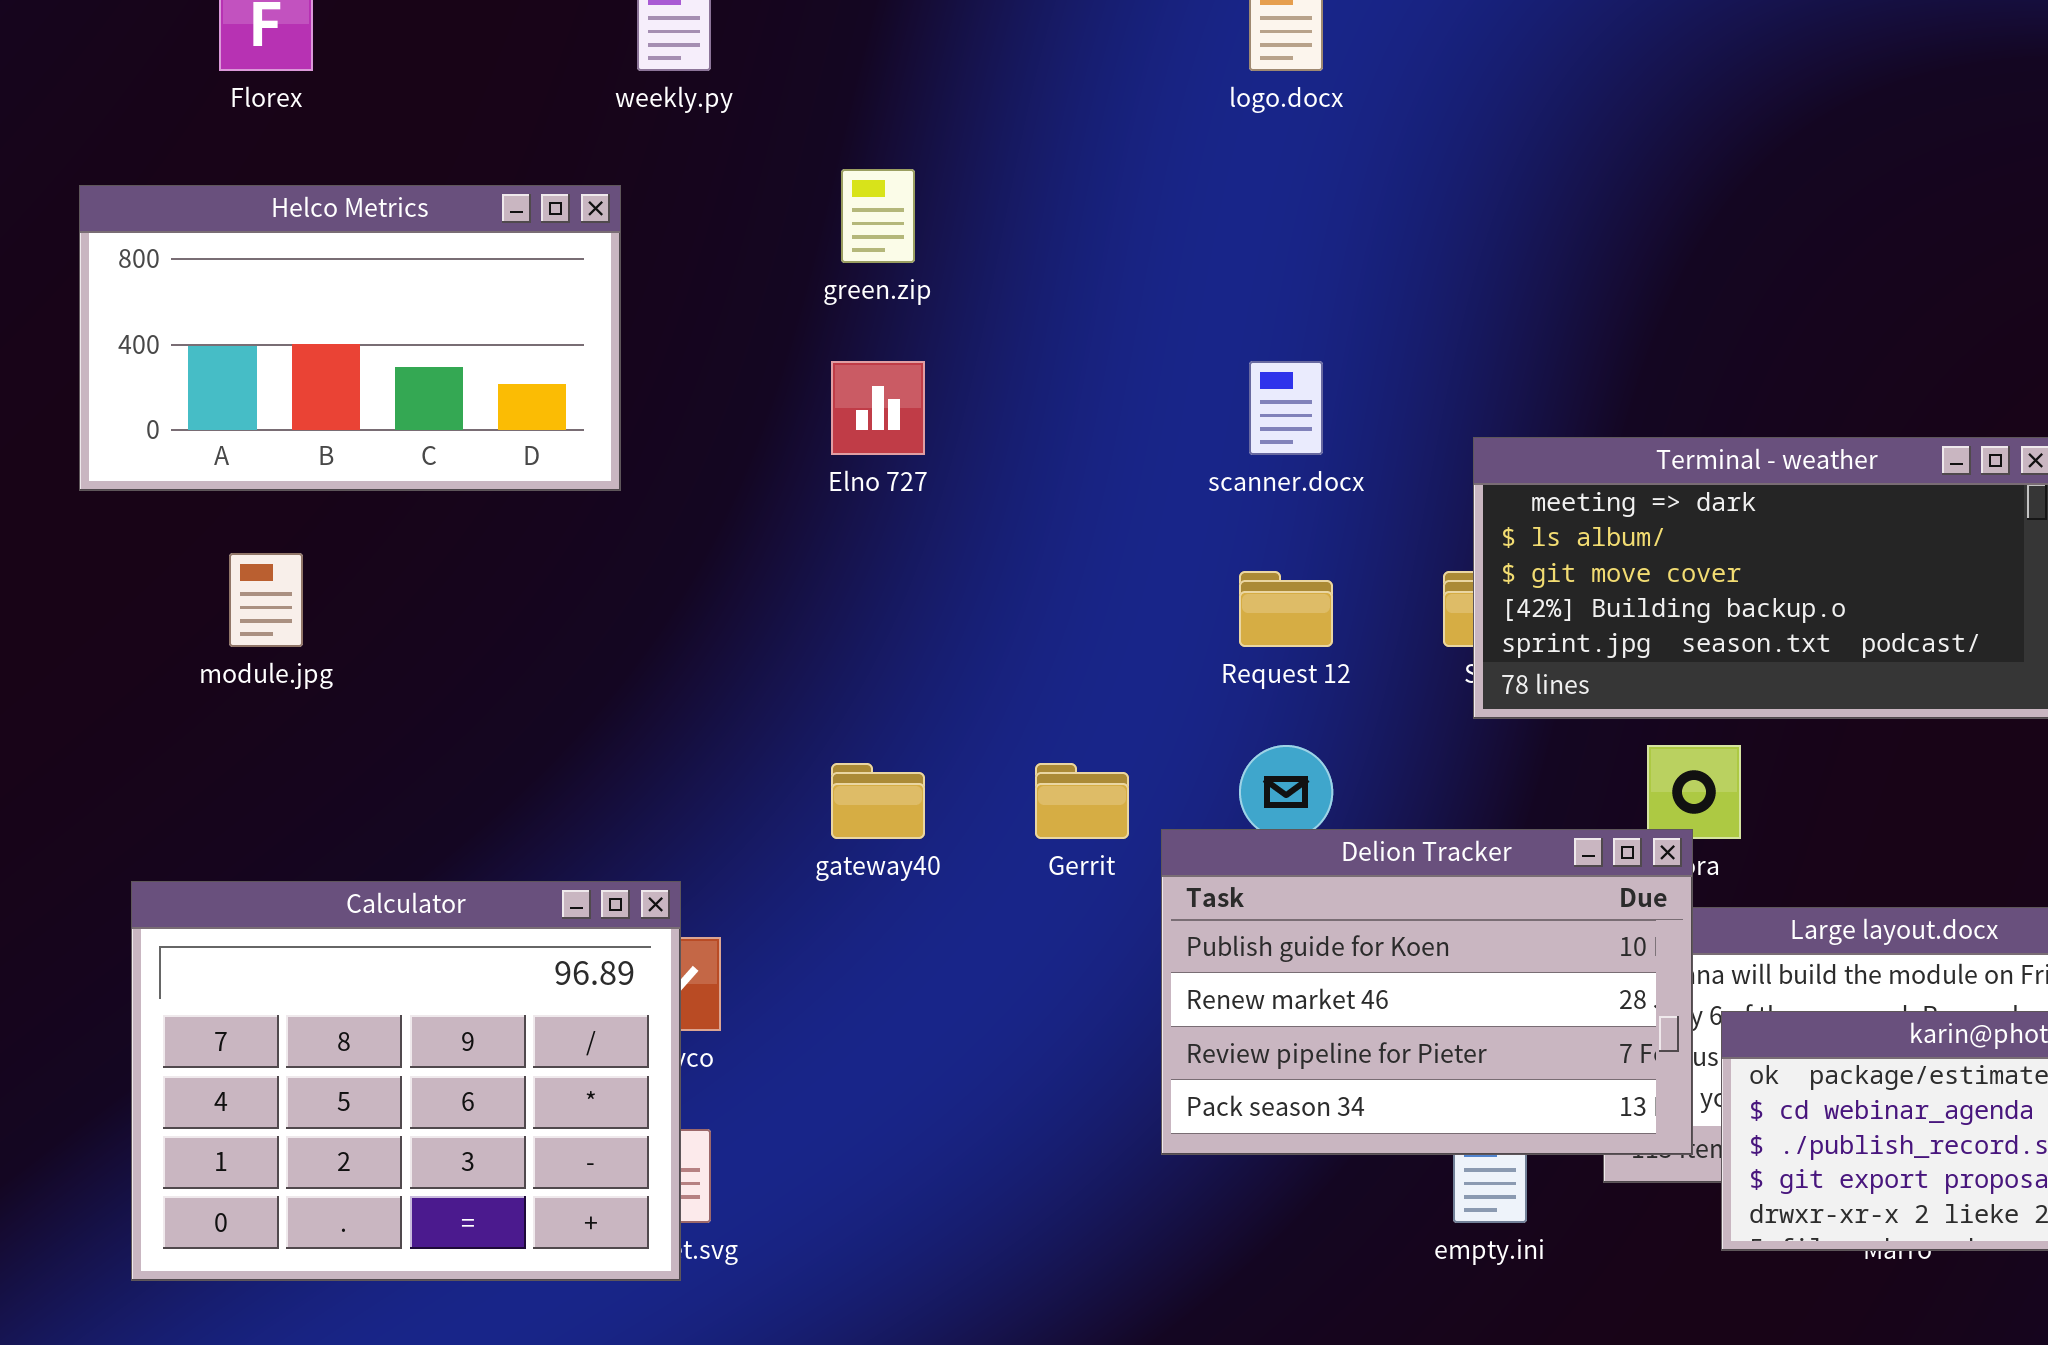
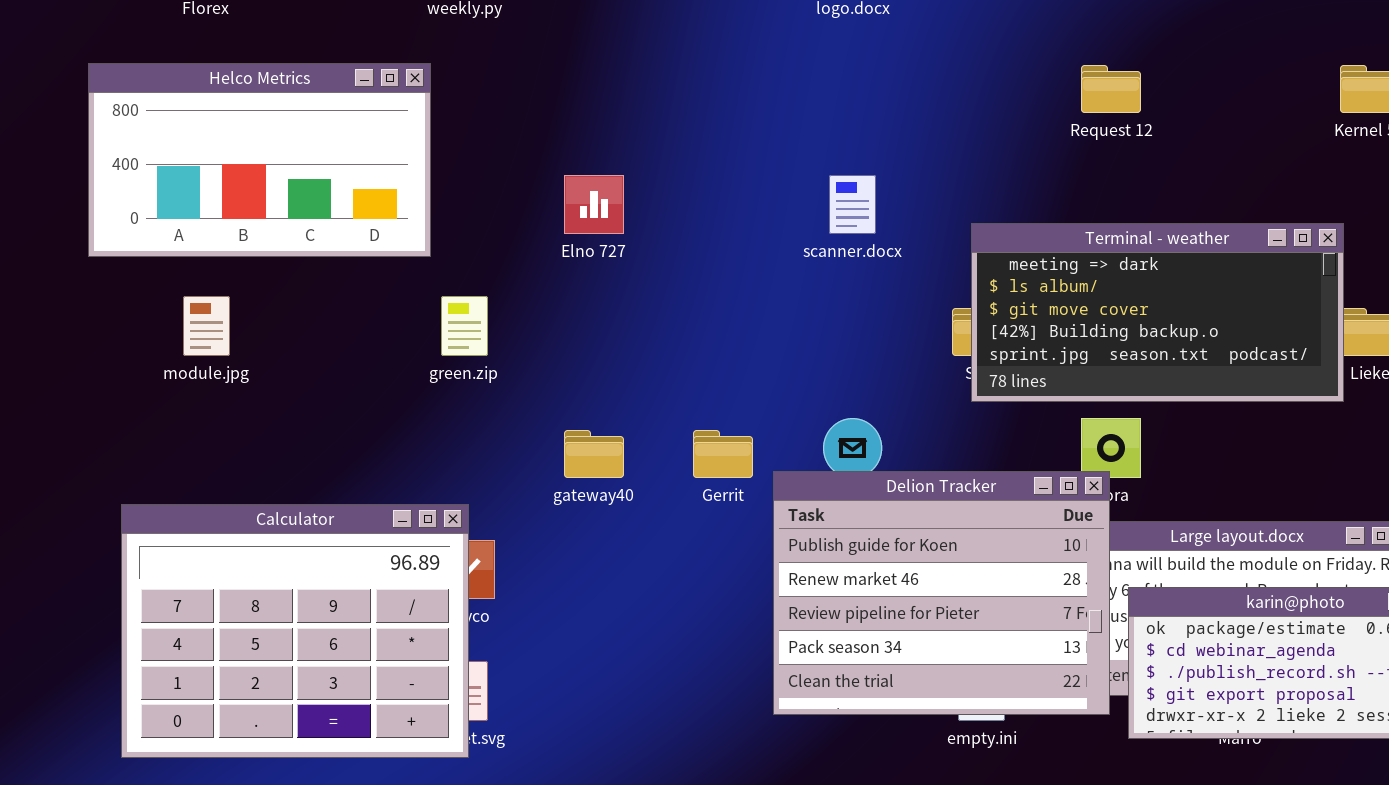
green.zip: [841,169,915,263] -> [441,296,488,356], moved
Request 12: [1239,571,1333,647] -> [1081,65,1141,113], moved
Delion Tracker: [1161,829,1693,1155] -> [773,471,1110,715], resized

